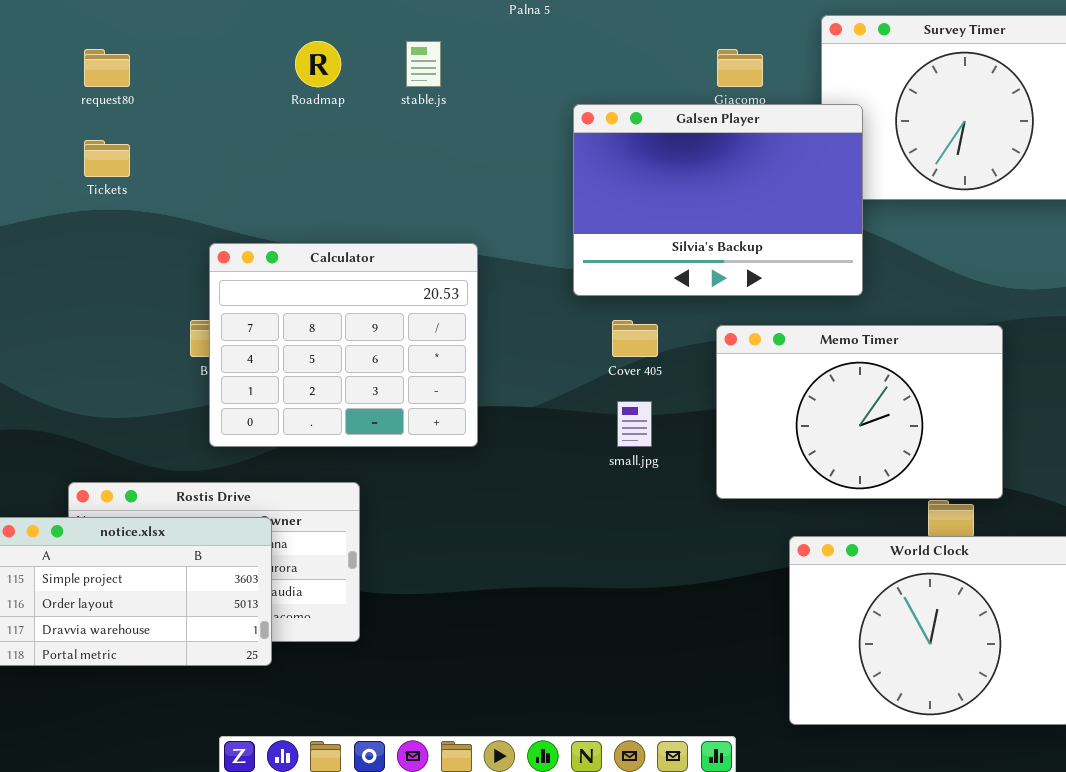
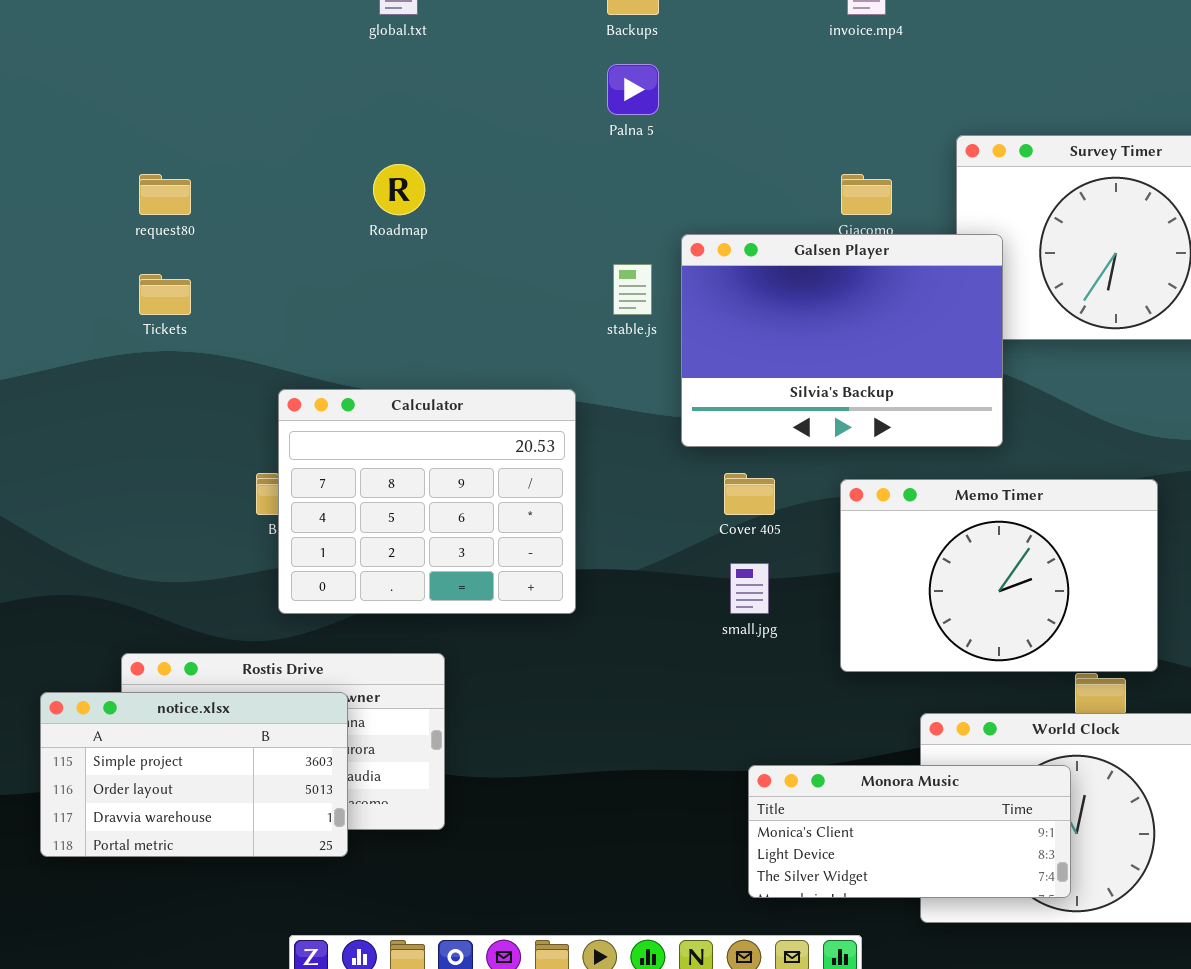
stable.js: [406,41,441,87] -> [613,264,652,315], moved
Monora Music: none -> [748,765,1071,898], opened

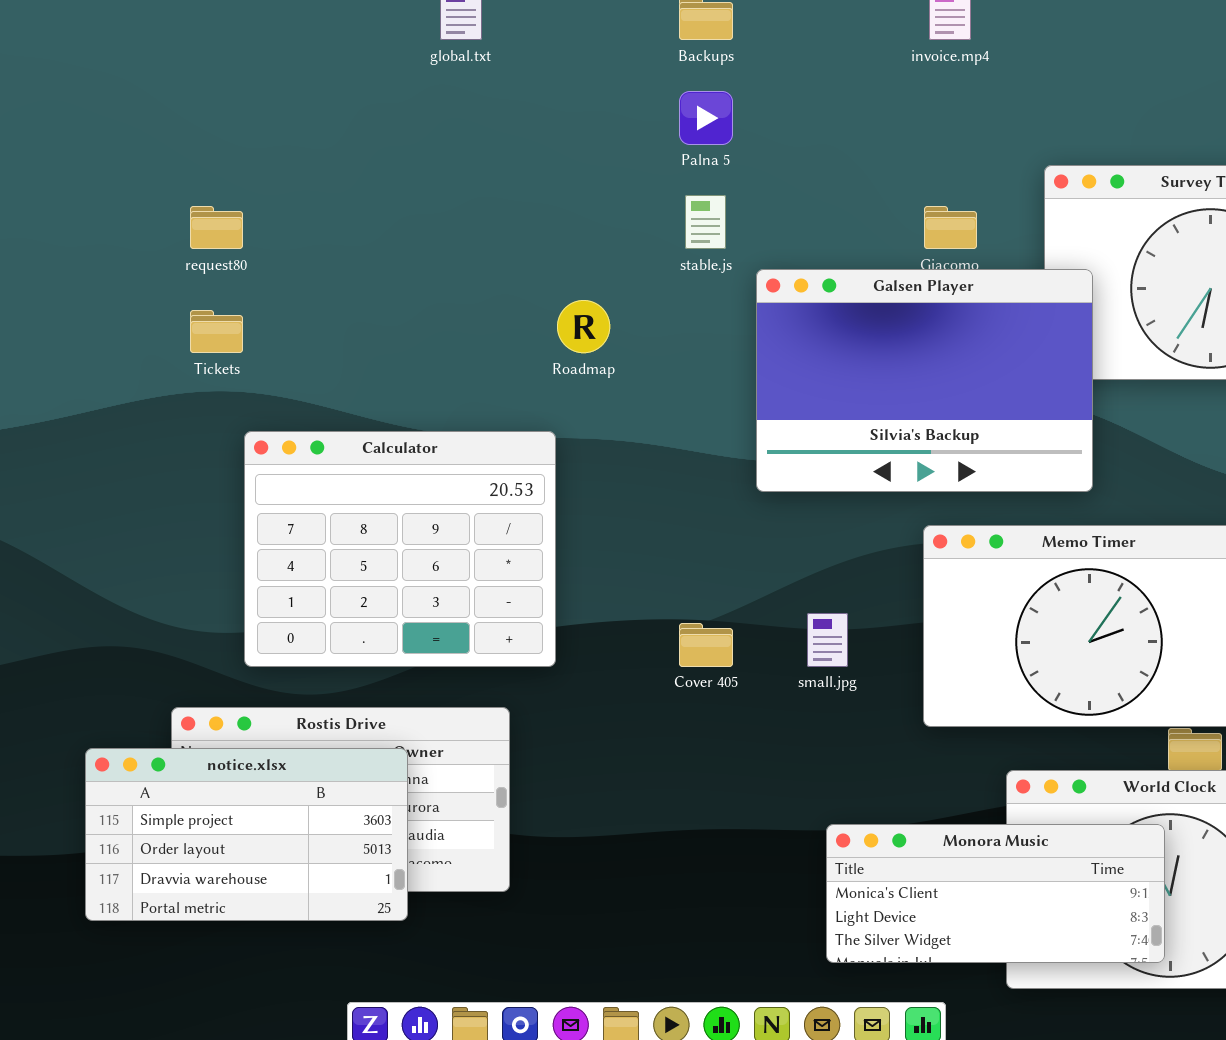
Roadmap: [373,164,425,215] -> [557,300,610,353], moved
stable.js: [613,264,652,315] -> [685,195,726,249], moved
Calculator: [278,389,576,614] -> [244,431,556,667], moved
Cover 405: [724,473,775,515] -> [679,623,733,667], moved

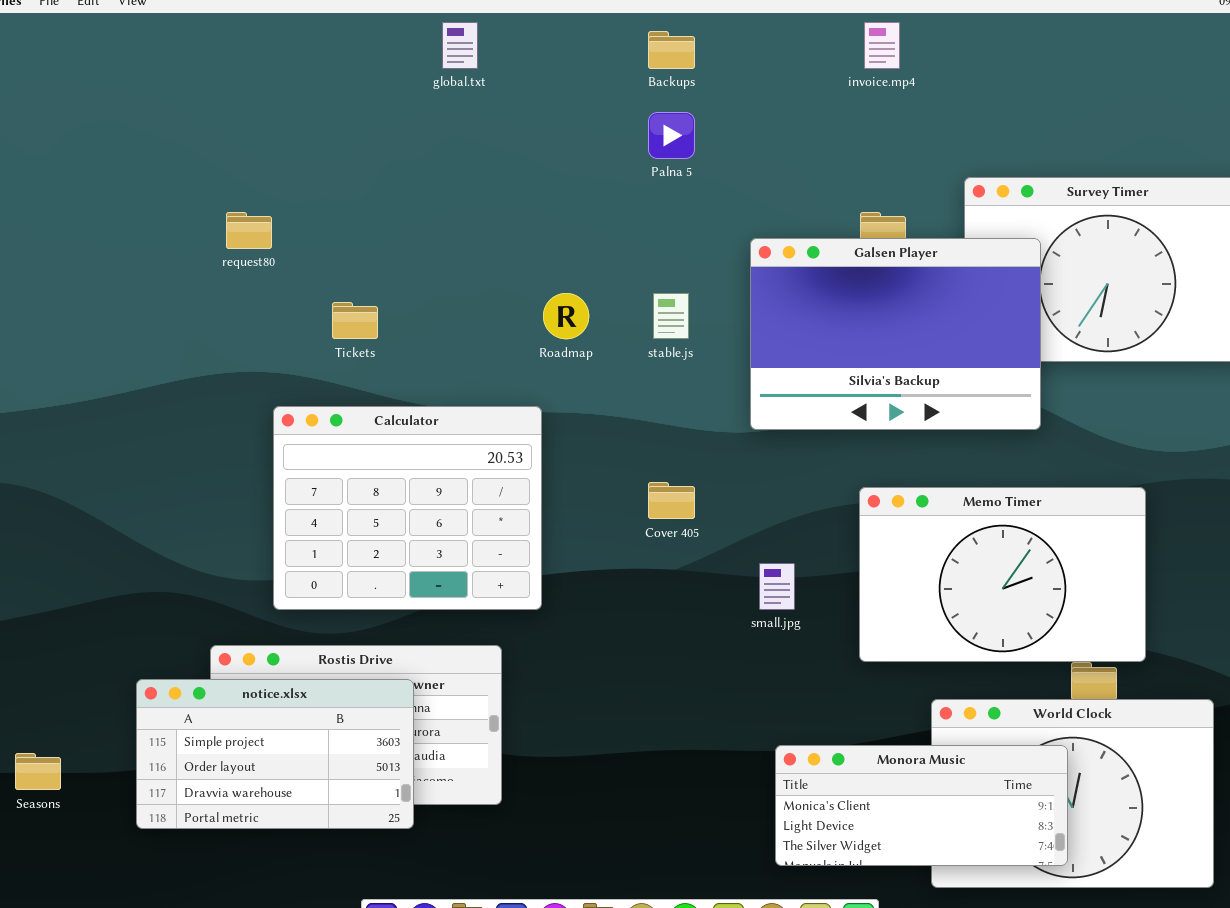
stable.js: [685,195,726,249] -> [653,293,689,339], moved
Galsen Player: [756,269,1093,492] -> [750,238,1041,430], moved
Tickets: [190,310,243,353] -> [332,302,378,339], moved
Cover 405: [679,623,733,667] -> [648,482,695,519], moved

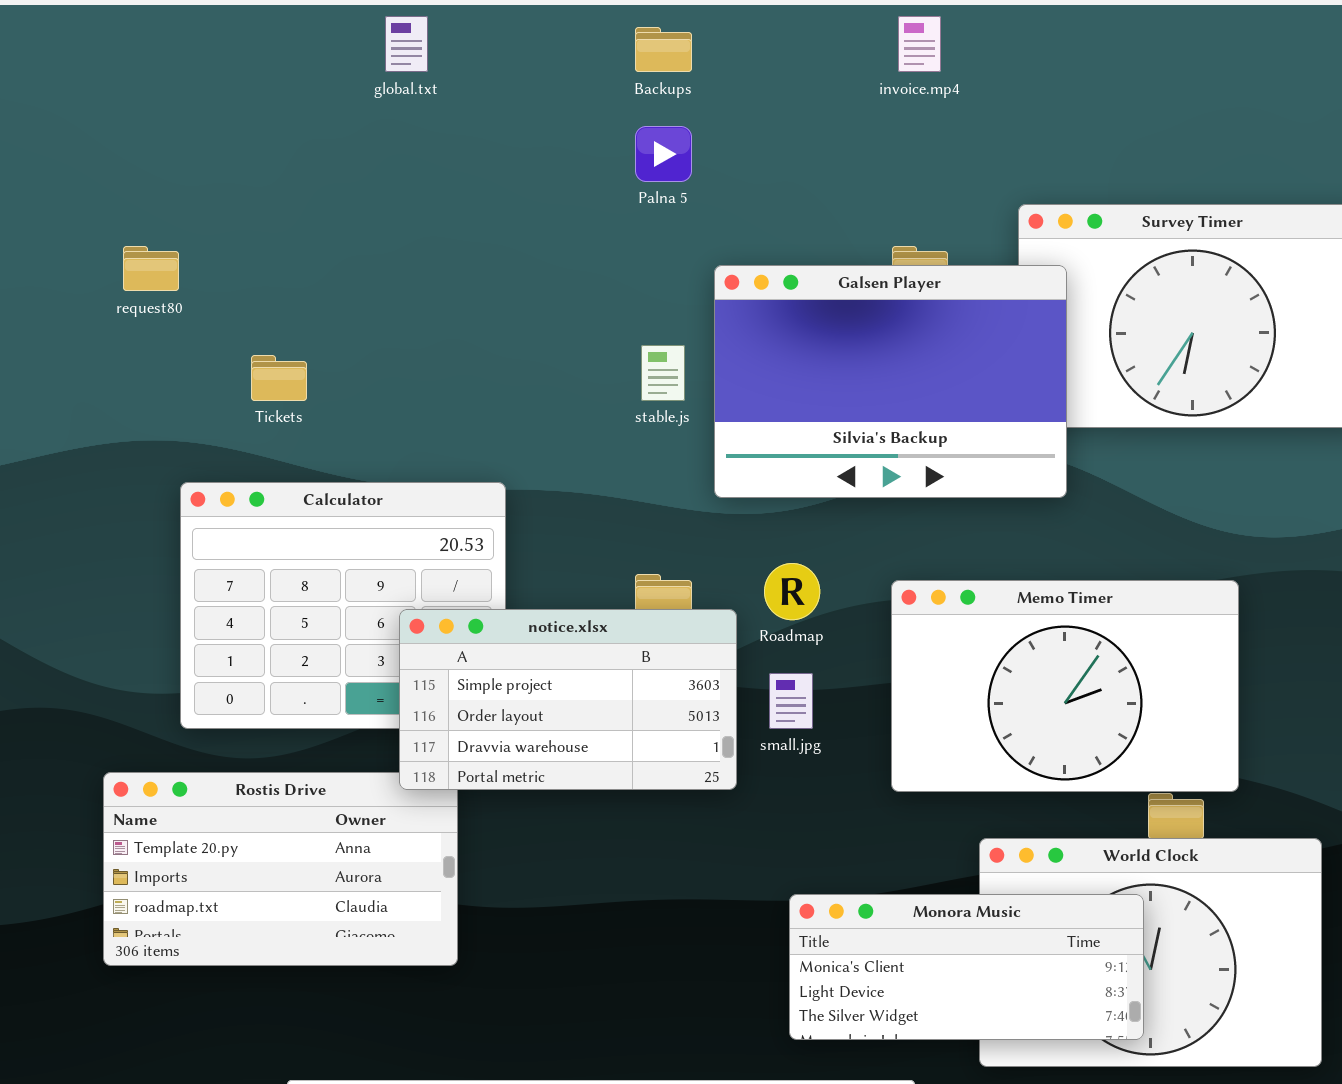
Galsen Player: [750,238,1041,430] -> [714,265,1067,498], moved
Roadmap: [543,293,589,339] -> [764,563,820,620], moved
notice.xlsx: [136,679,414,829] -> [399,609,737,790], moved

